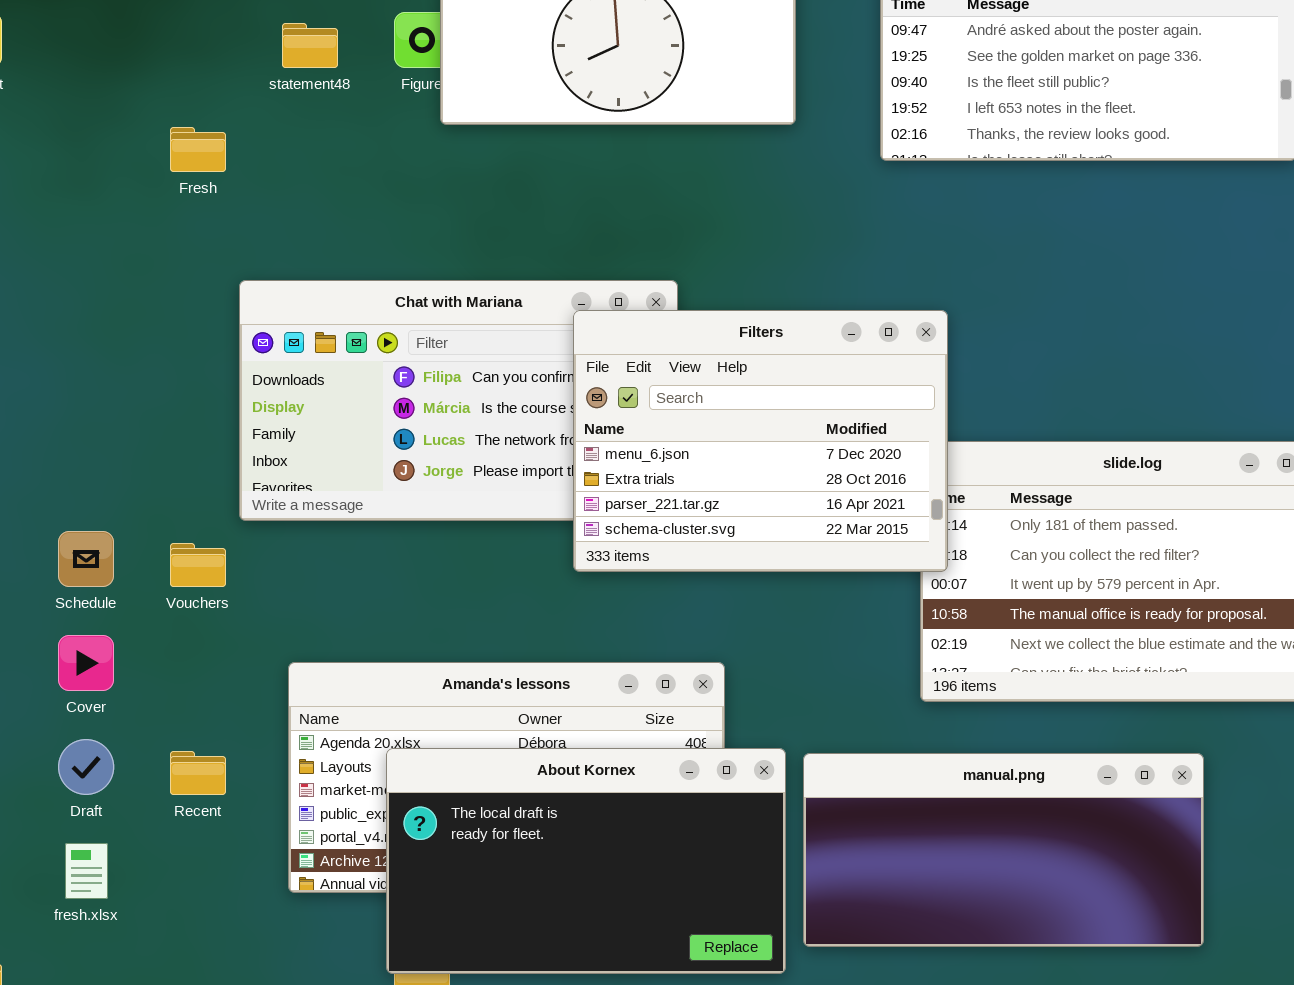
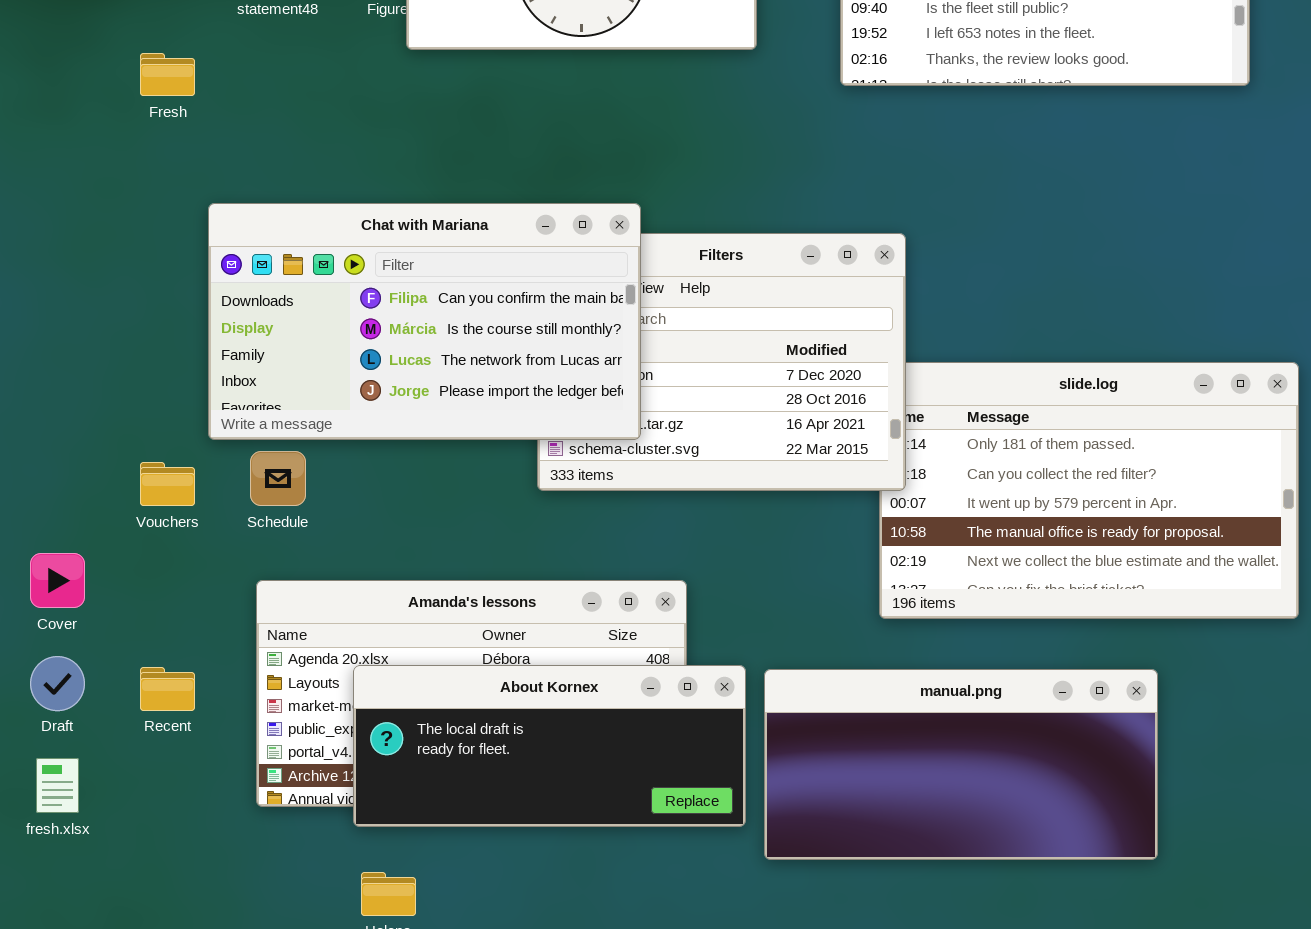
Chat with Mariana: [239,280,678,521] -> [208,203,641,440], raised
Schedule: [58,531,114,587] -> [250,451,306,506], moved
About Kornex: [386,748,786,974] -> [353,665,746,827], resized

